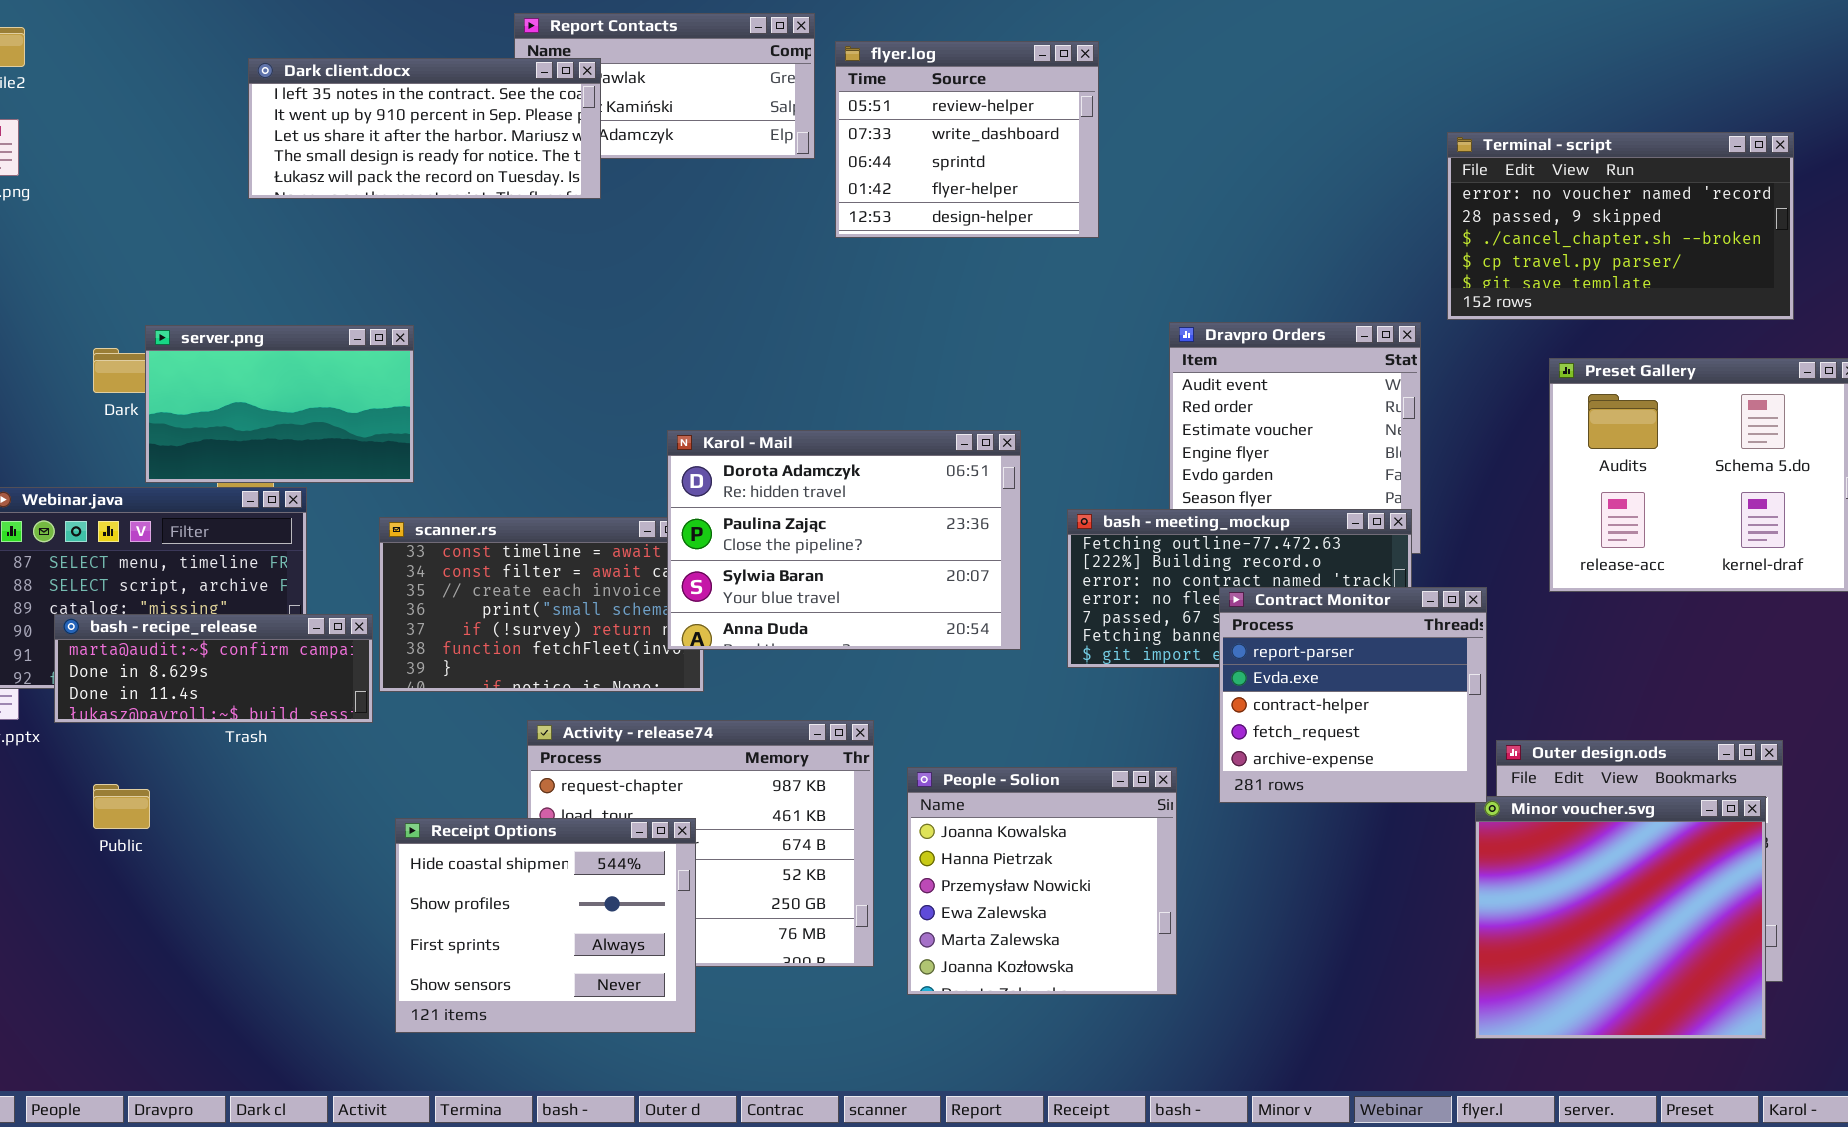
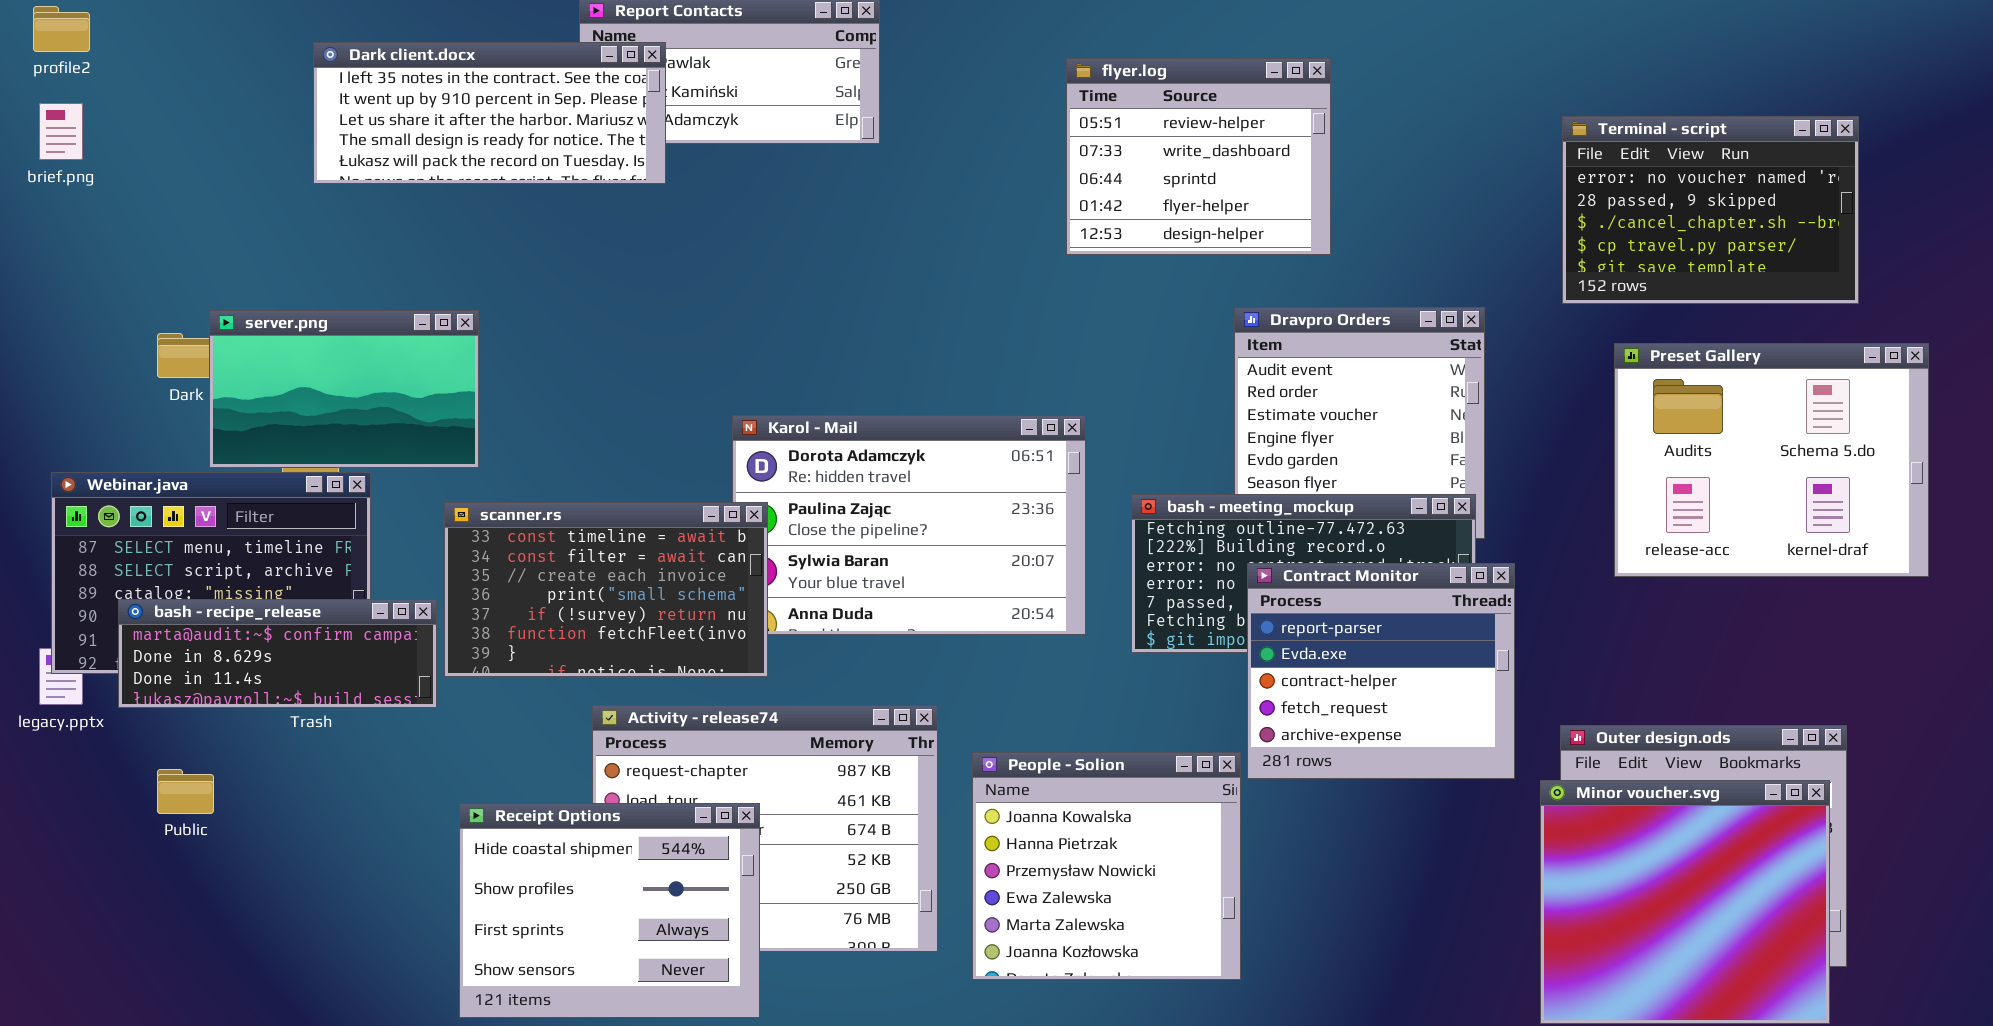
flyer.log: [835,41,1099,238] -> [1066,58,1331,255], moved
Terminal - script: [1447,132,1794,320] -> [1562,116,1859,304], resized
scanner.rs: [379,517,704,692] -> [444,502,768,677], raised
Contract Monitor: [1219,587,1487,803] -> [1247,563,1515,779], moved

